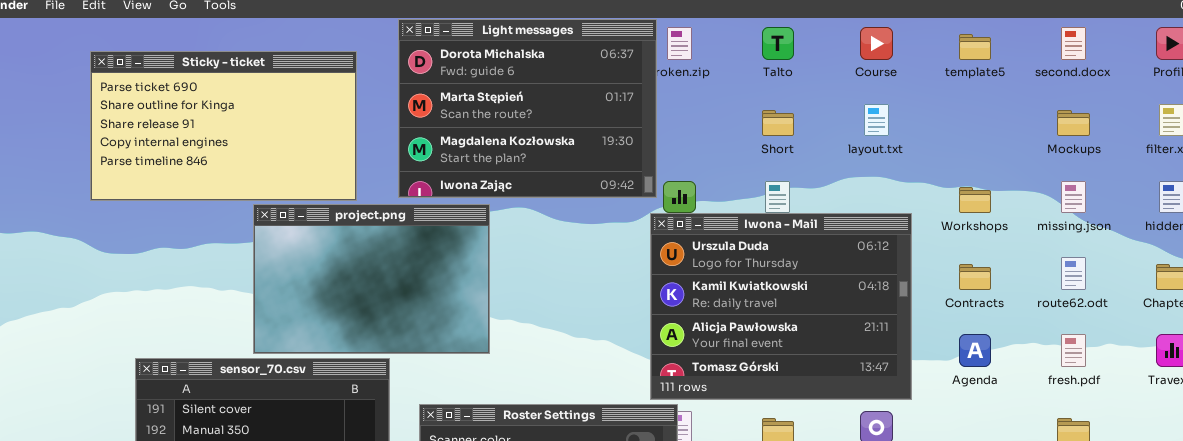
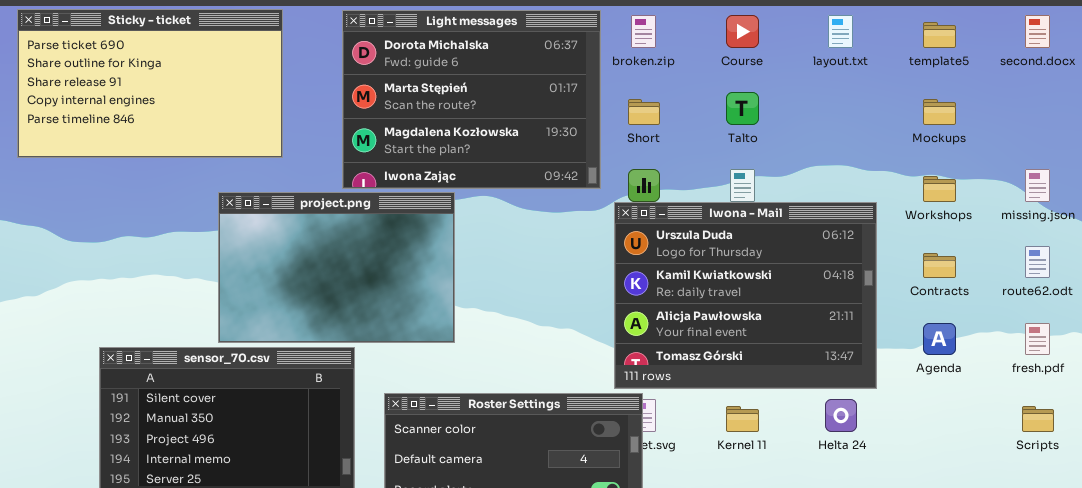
Light messages: [398,19,657,198] -> [342,10,601,189], moved
Talto: [762,27,794,60] -> [726,92,759,125], moved
Course: [860,27,893,60] -> [726,15,759,48], moved
Sticky - ticket: [90,51,357,201] -> [17,9,283,158], moved
layout.txt: [864,104,889,136] -> [828,15,853,48], moved
Short: [762,110,794,136] -> [628,99,660,125], moved
Mockups: [1057,110,1090,136] -> [923,99,956,125], moved

